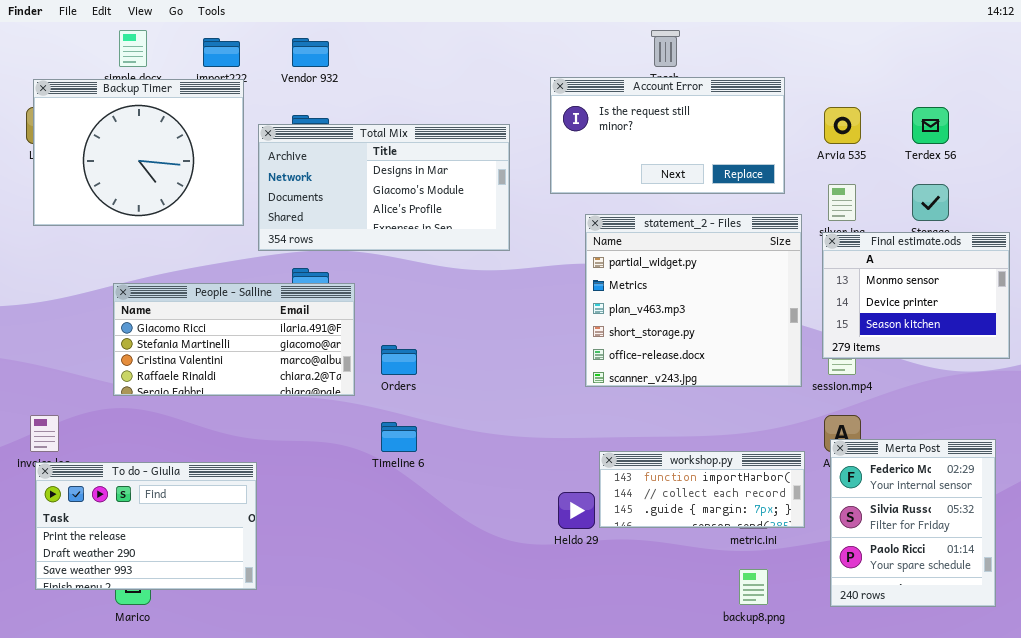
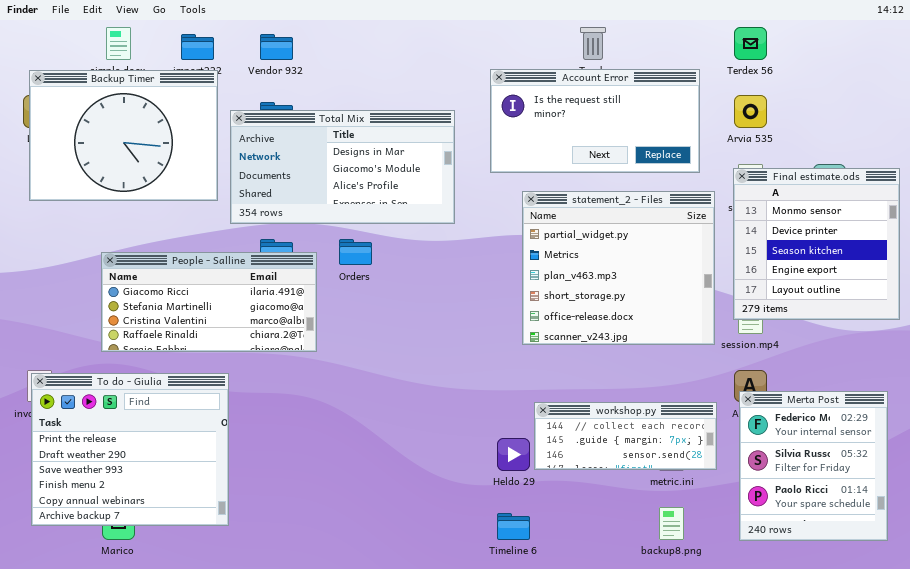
Terdex 56: [912,107,949,144] -> [734,27,767,60], moved
Final estimate.ods: [822,232,1010,359] -> [733,168,900,320], resized
Orders: [381,345,417,375] -> [339,239,372,265], moved
Timeline 6: [381,422,417,452] -> [497,513,530,540], moved
workshop.py: [599,451,805,528] -> [534,402,717,470], scrolled down 1 row
To do - Giulia: [35,462,257,590] -> [31,373,229,526], resized

